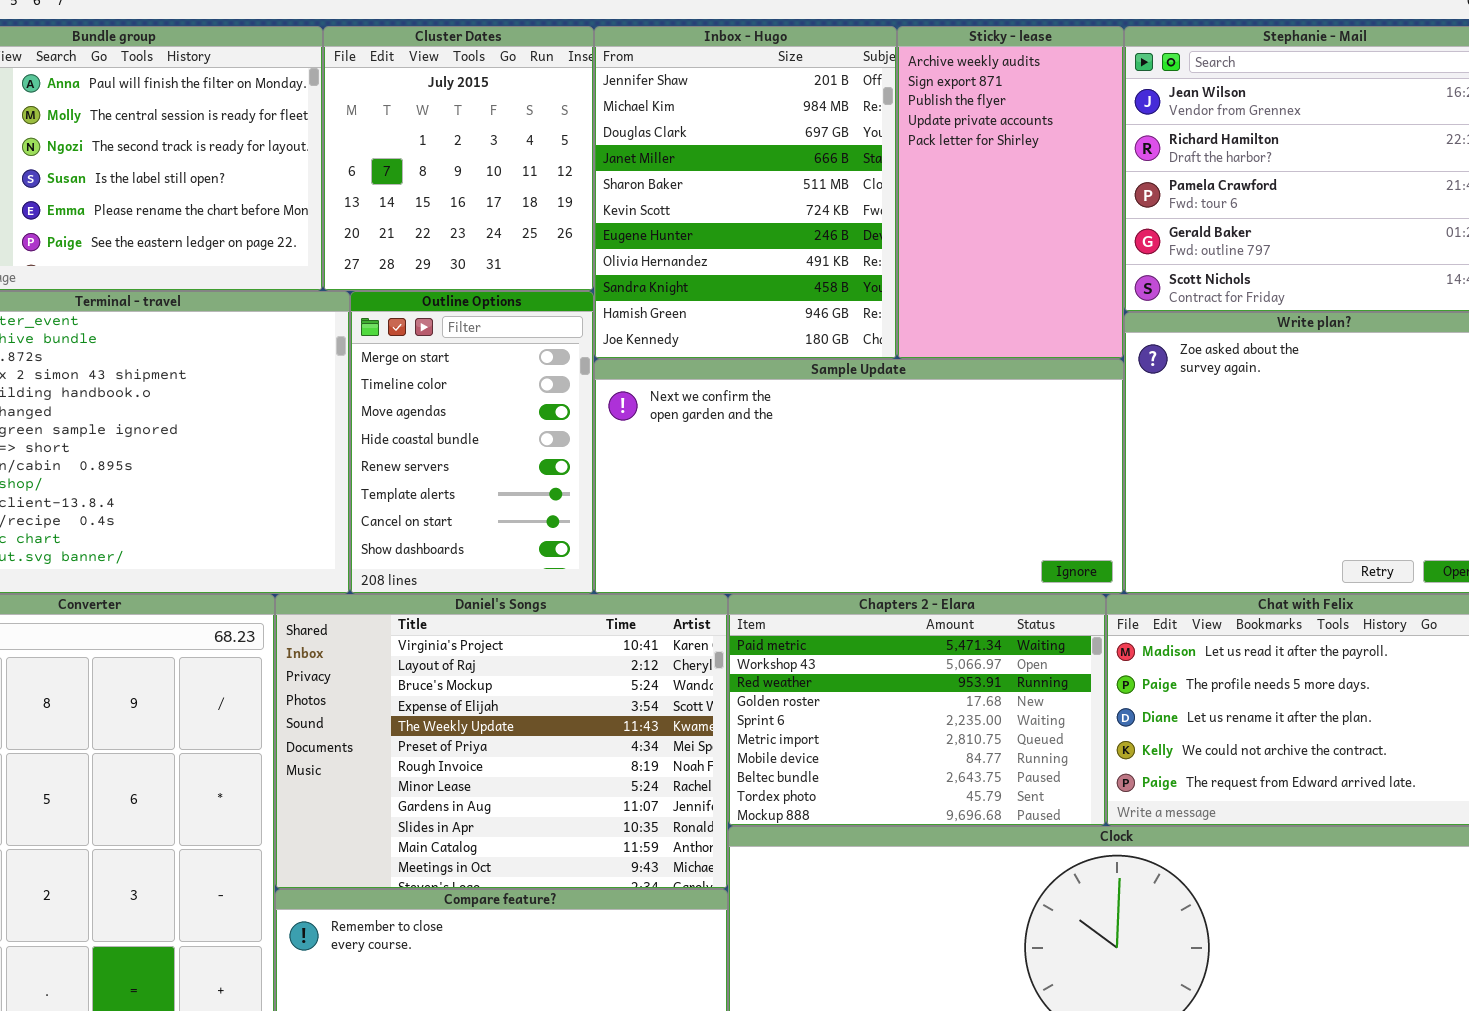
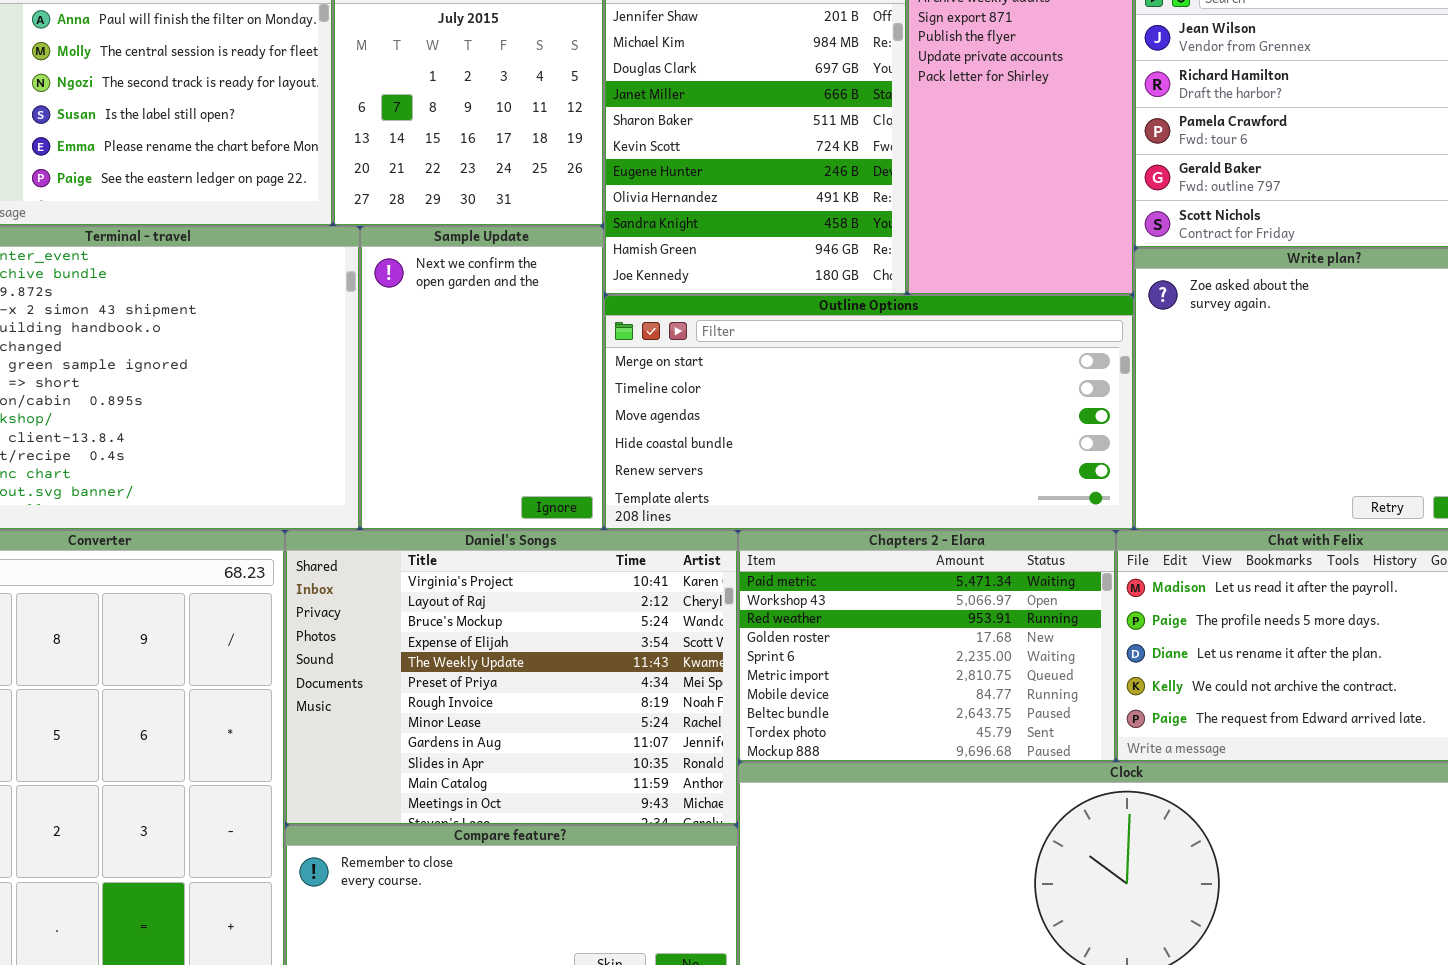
Outline Options: [350,291,594,594] -> [604,295,1134,530], moved, resized
Sample Update: [594,359,1124,594] -> [360,226,604,530], moved, resized

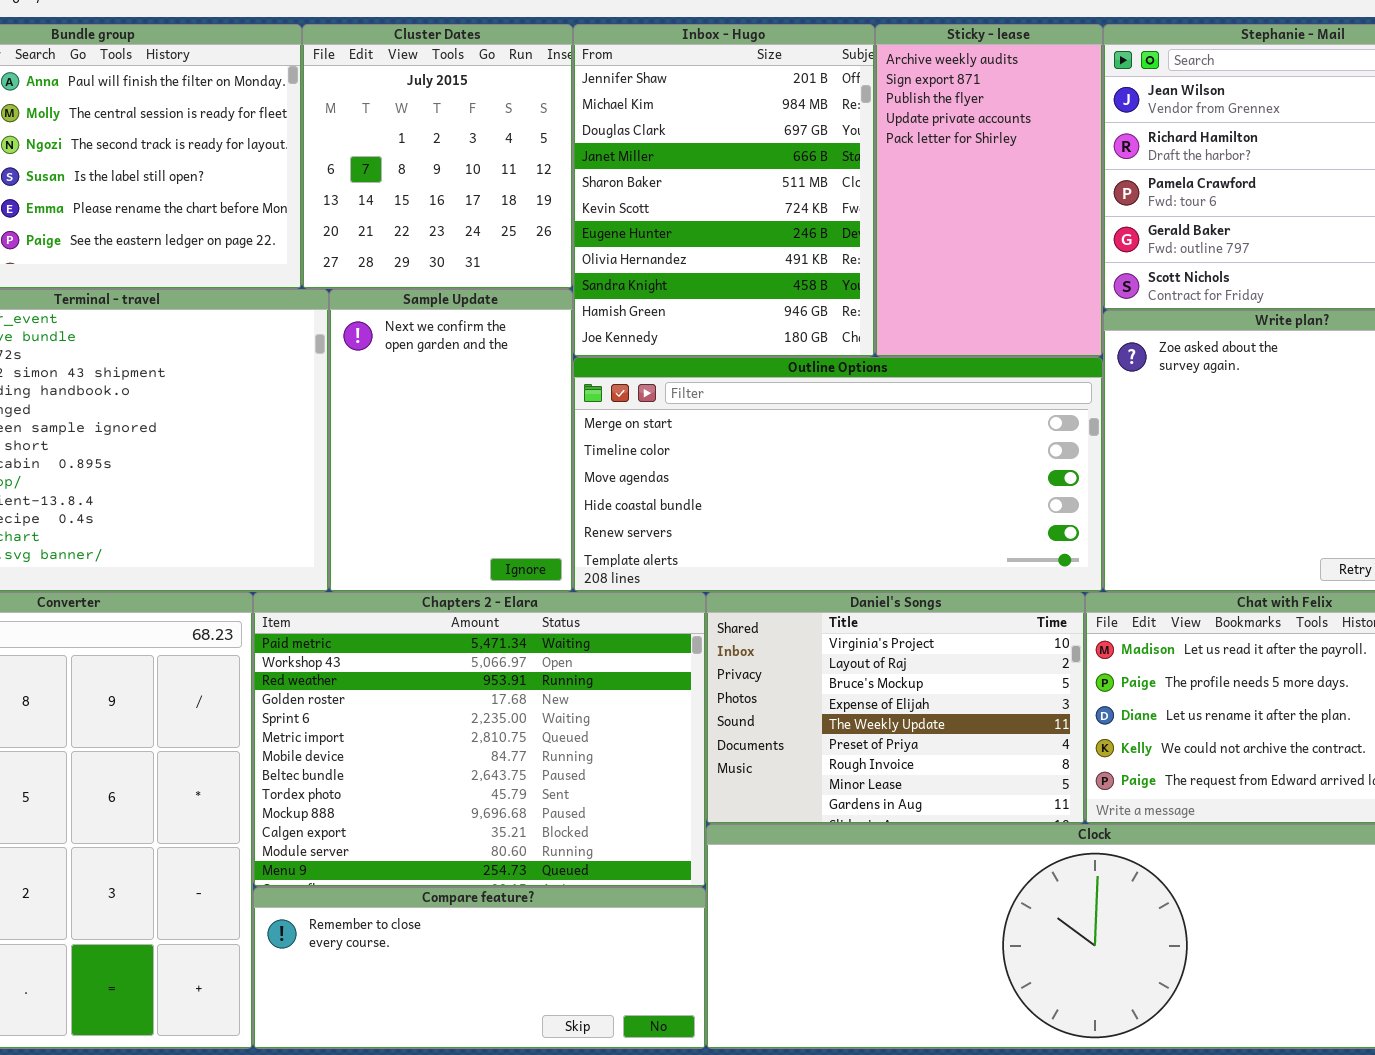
Daniel's Songs: [285,530,738,825] -> [706,592,1085,824], moved, resized
Chapters 2 - Elara: [738,530,1116,762] -> [253,592,706,887], moved, resized

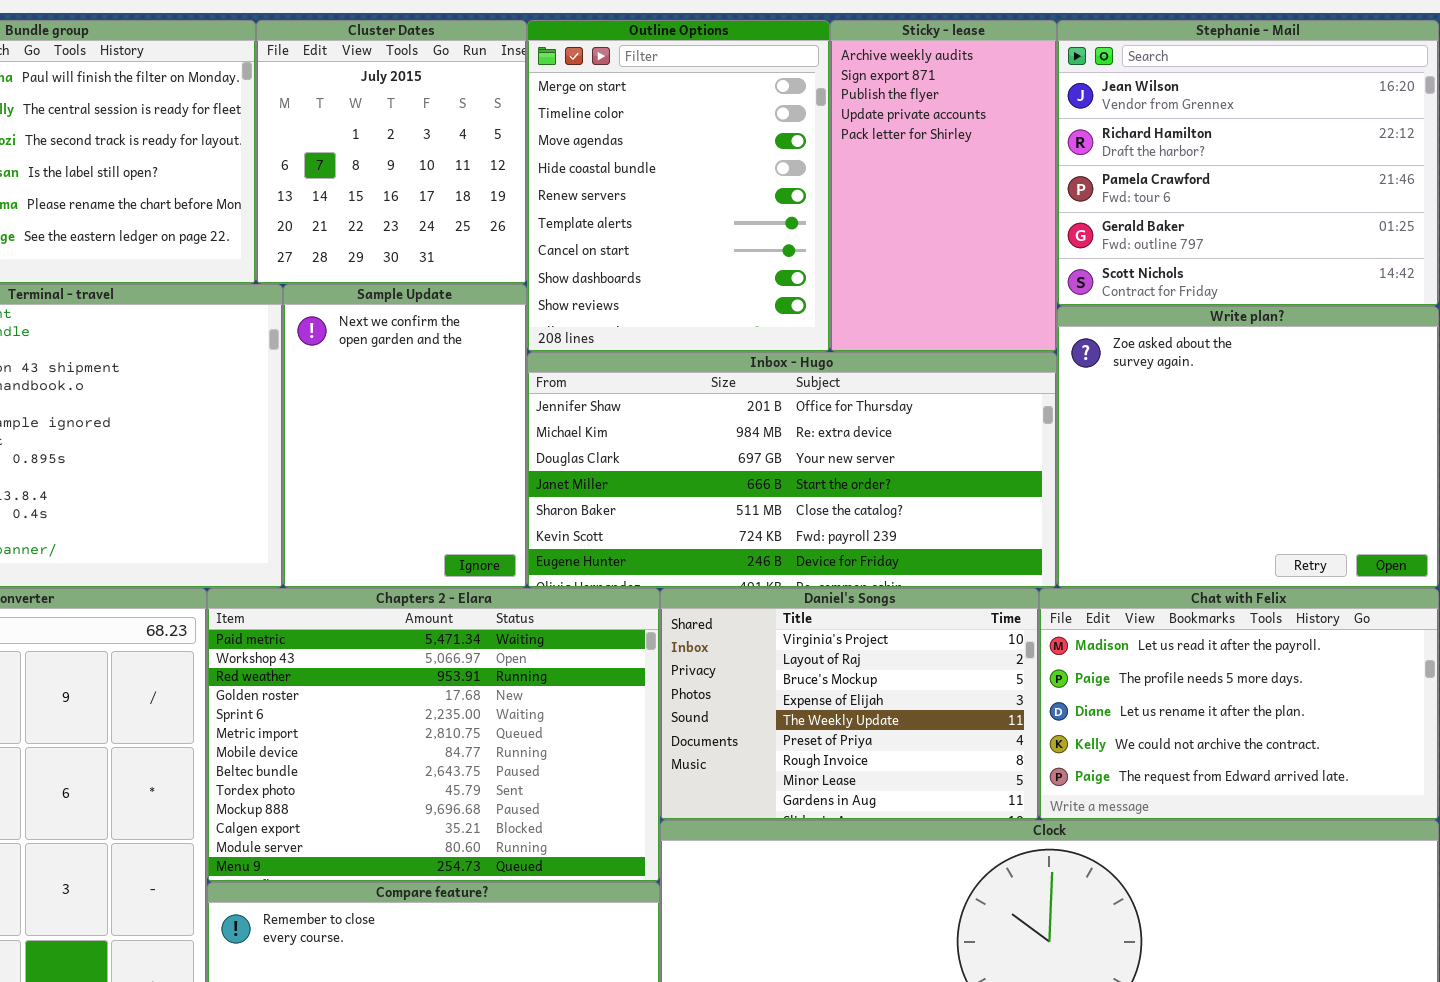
Inbox - Hugo: [573,24,875,357] -> [527,352,1057,588], moved, resized
Outline Options: [573,357,1103,592] -> [527,20,830,352], moved, resized

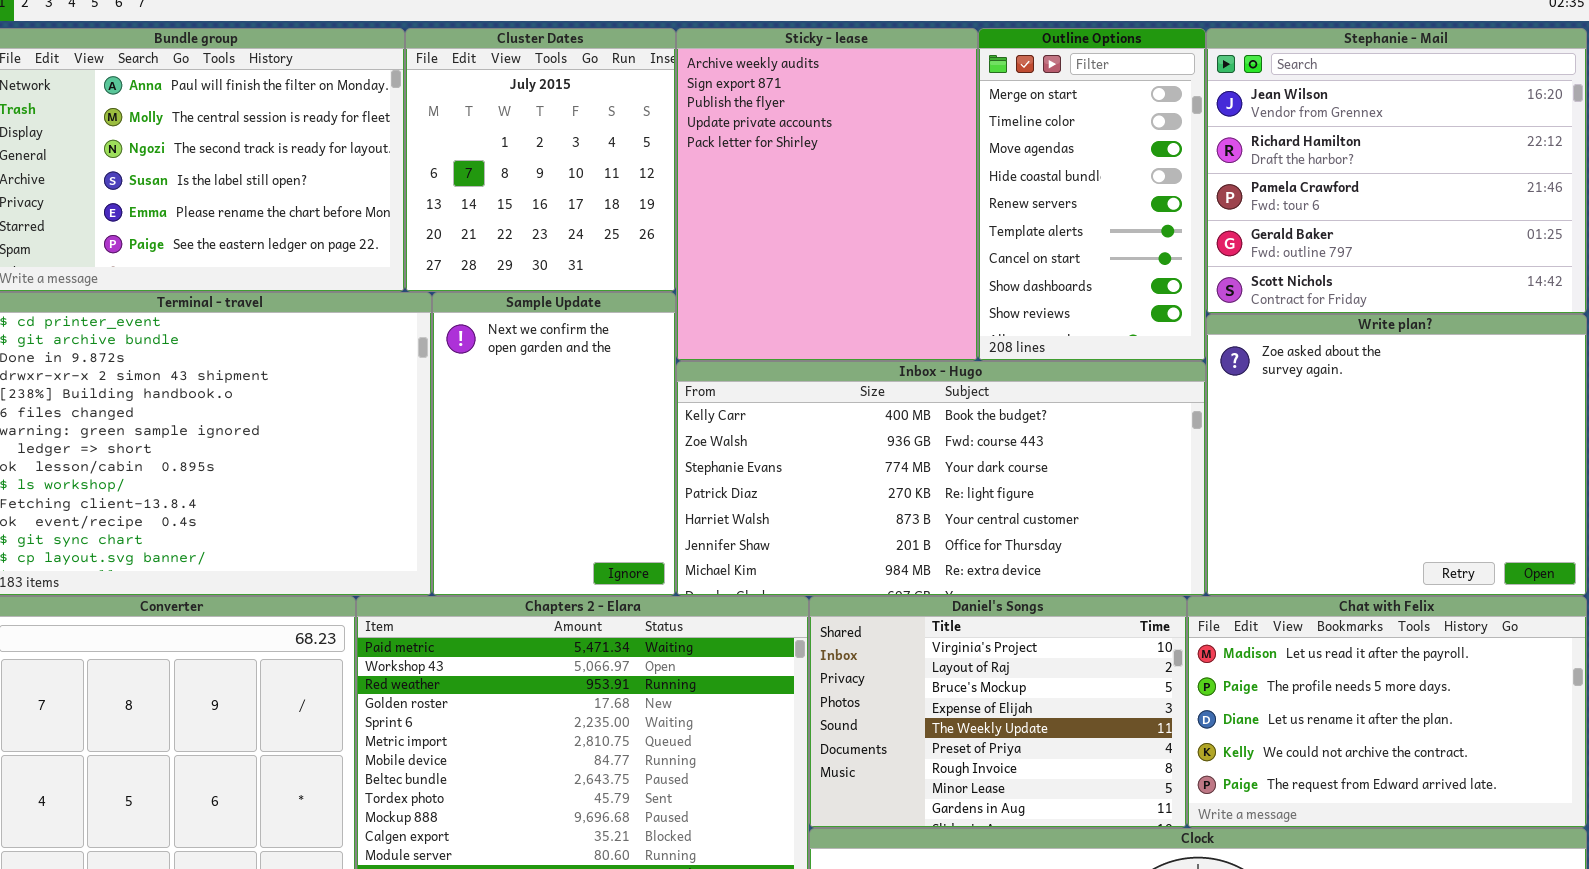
Outline Options: [527,20,830,352] -> [978,28,1206,361], moved, resized
Sticky - lease: [830,20,1057,352] -> [676,28,978,361], moved, resized
Inbox - Hugo: [527,352,1057,588] -> [676,361,1206,596], scrolled up 5 rows

